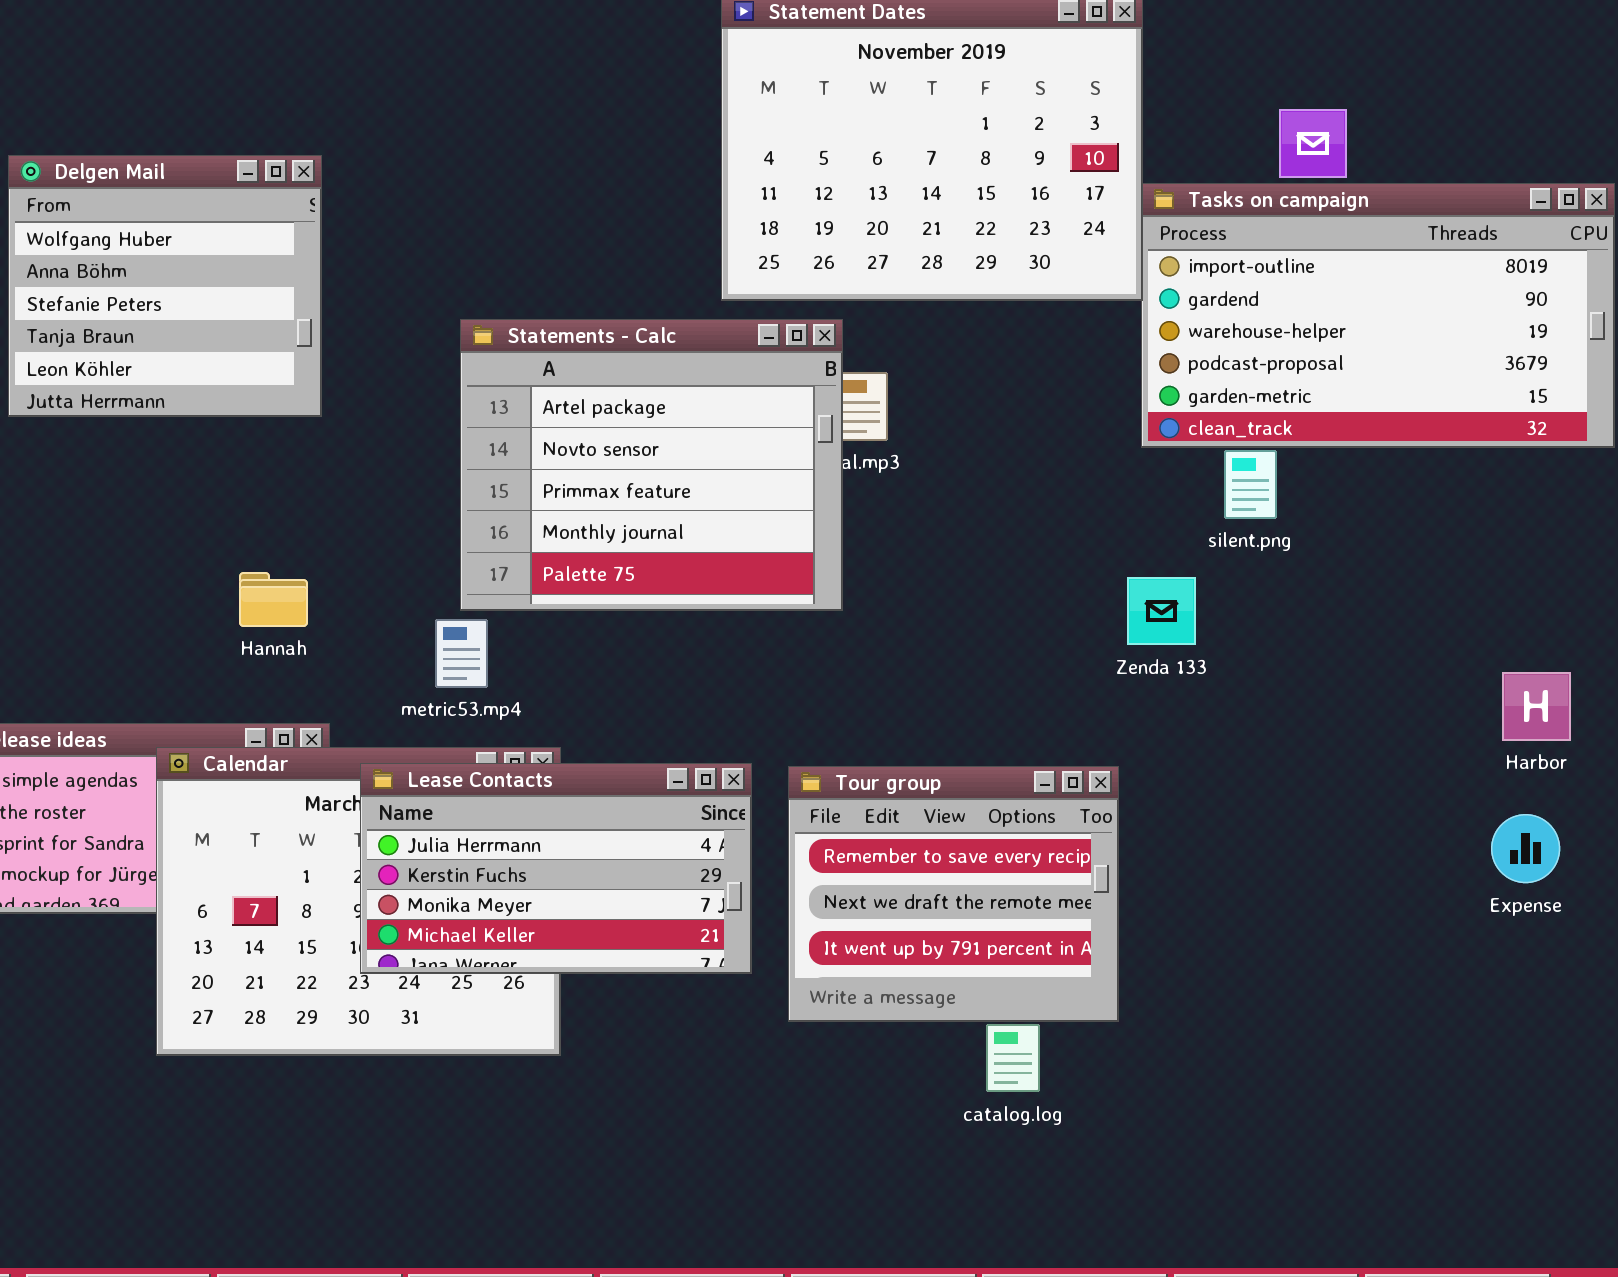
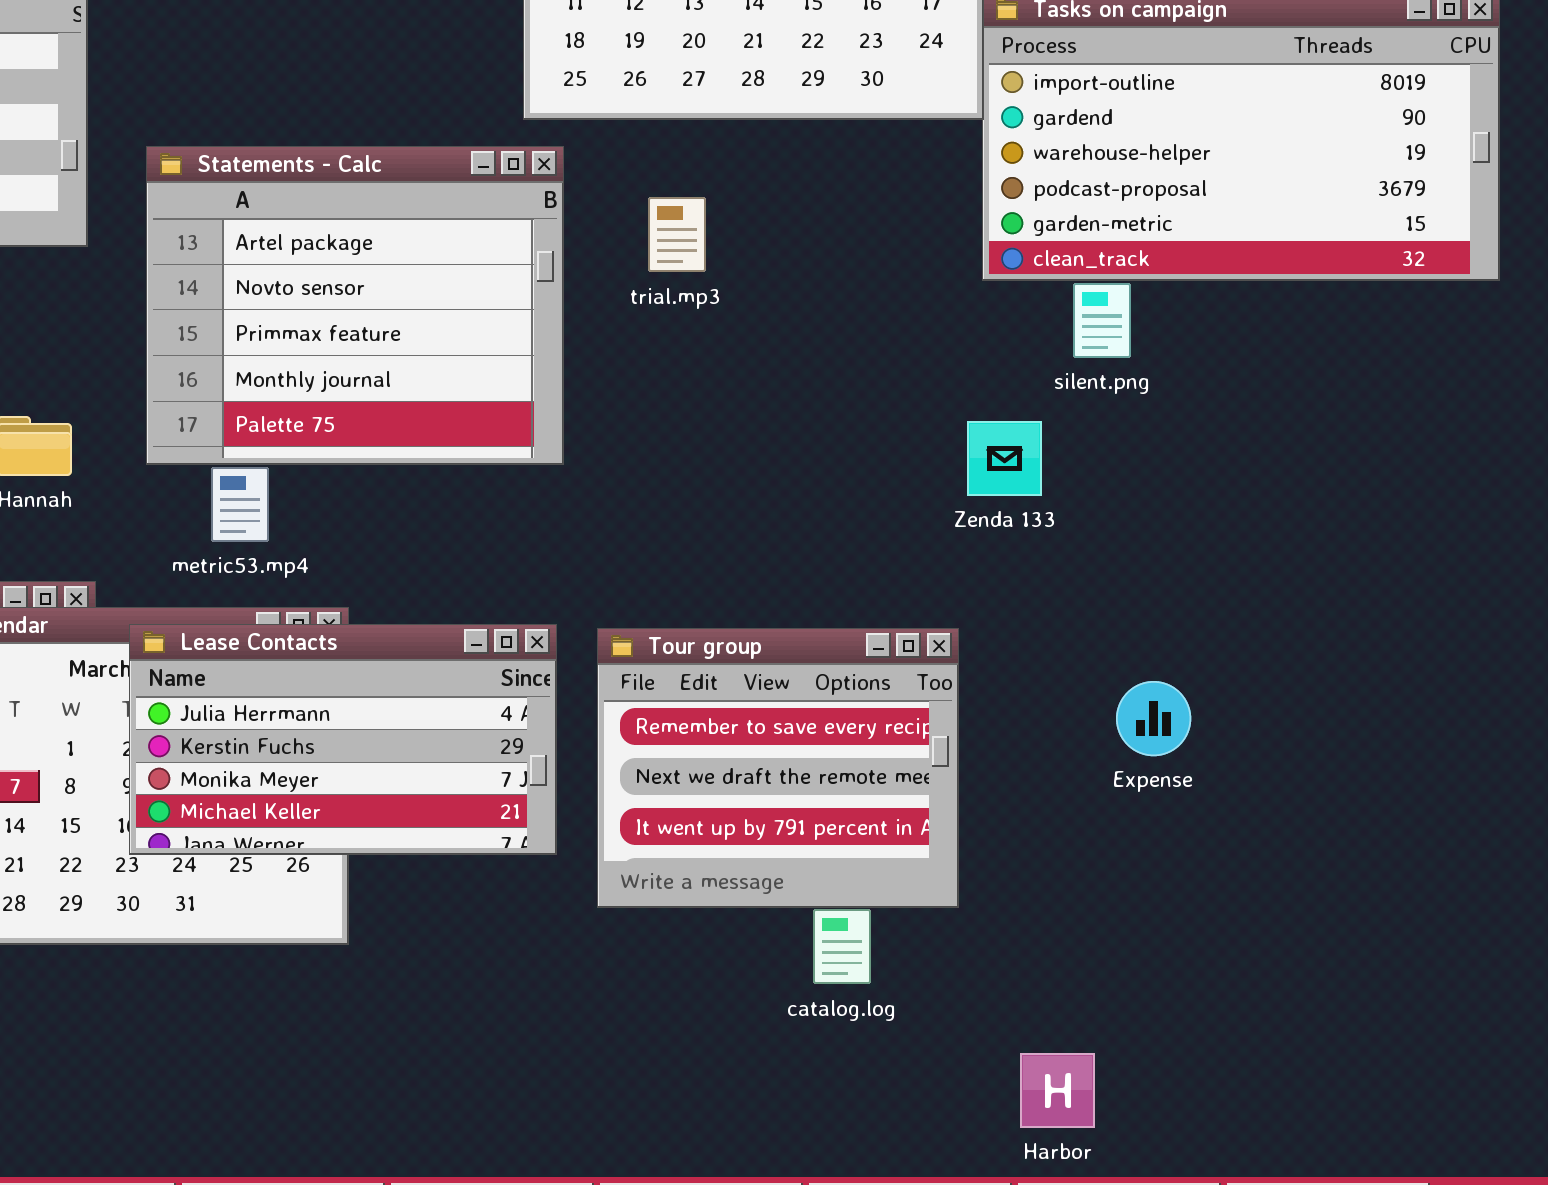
Statements - Calc: [460,319,843,611] -> [146,146,564,465], moved
Harbor: [1502,672,1571,741] -> [1020,1053,1095,1128], moved
Expense: [1491,814,1560,883] -> [1116,681,1191,756], moved

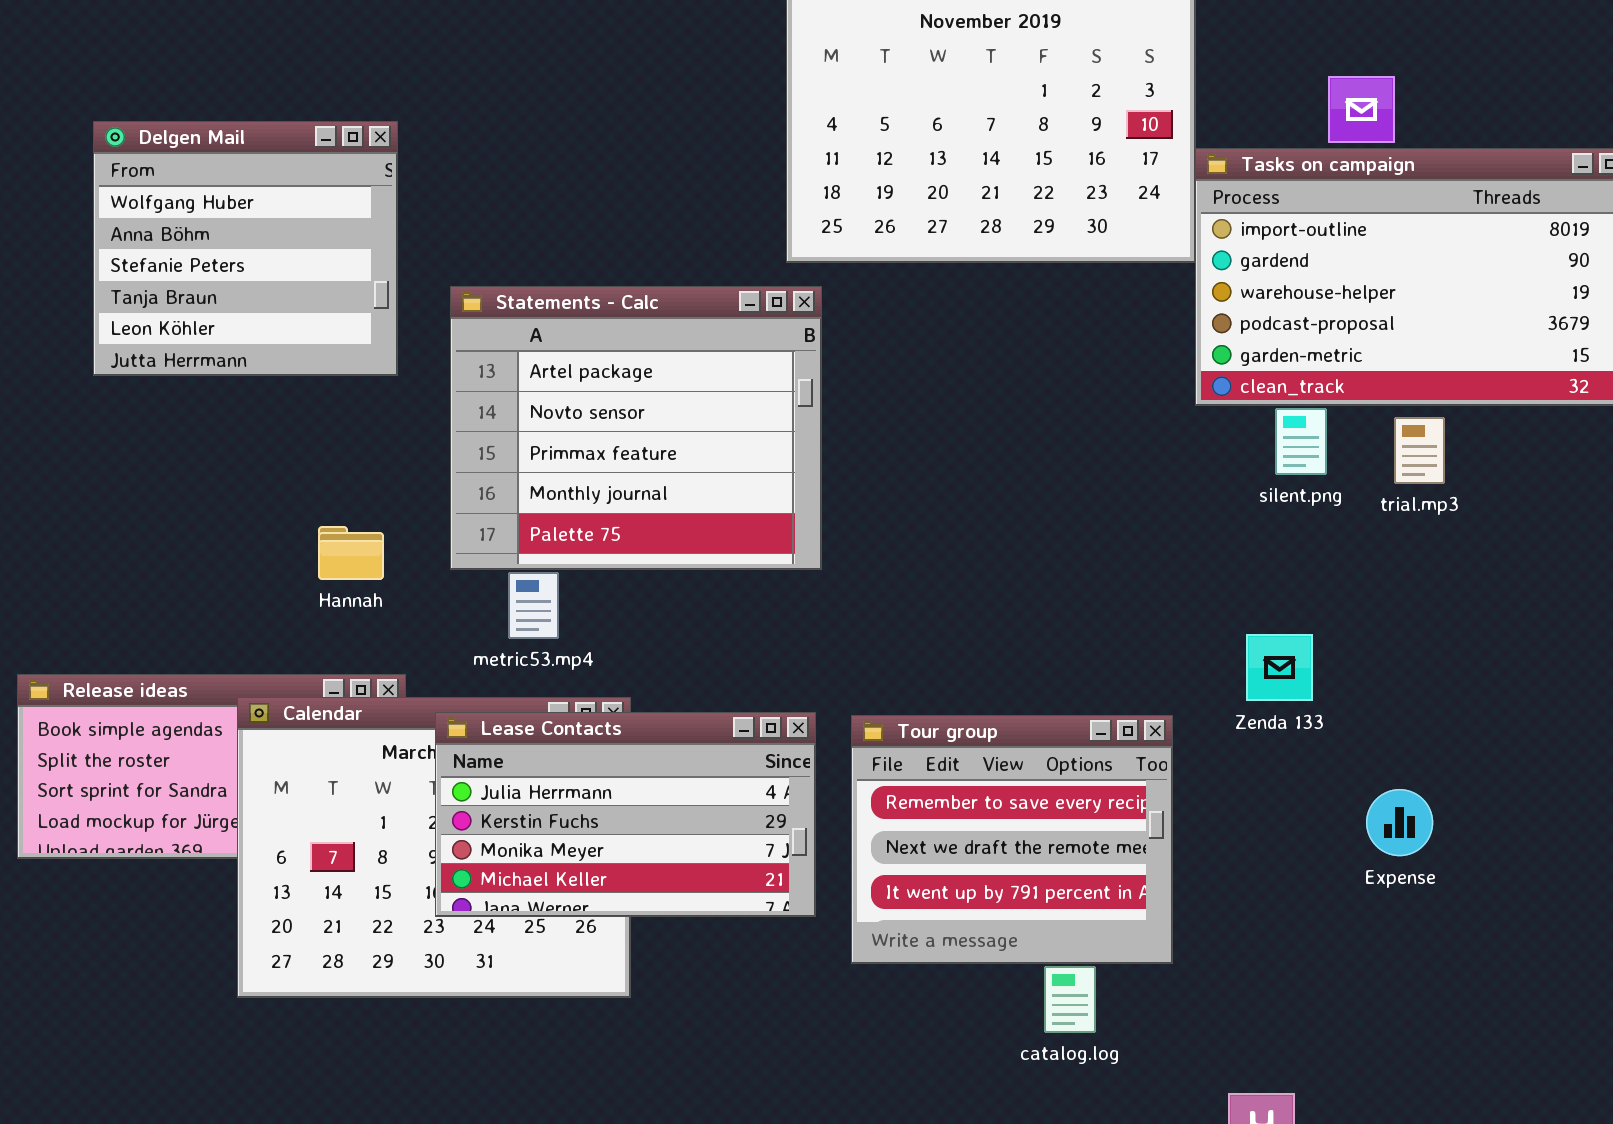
trial.mp3: [648,197,706,272] -> [1394,417,1445,484], moved
Zenda 133: [967,421,1042,496] -> [1246,634,1313,701], moved
Expense: [1116,681,1191,756] -> [1366,789,1433,856], moved

